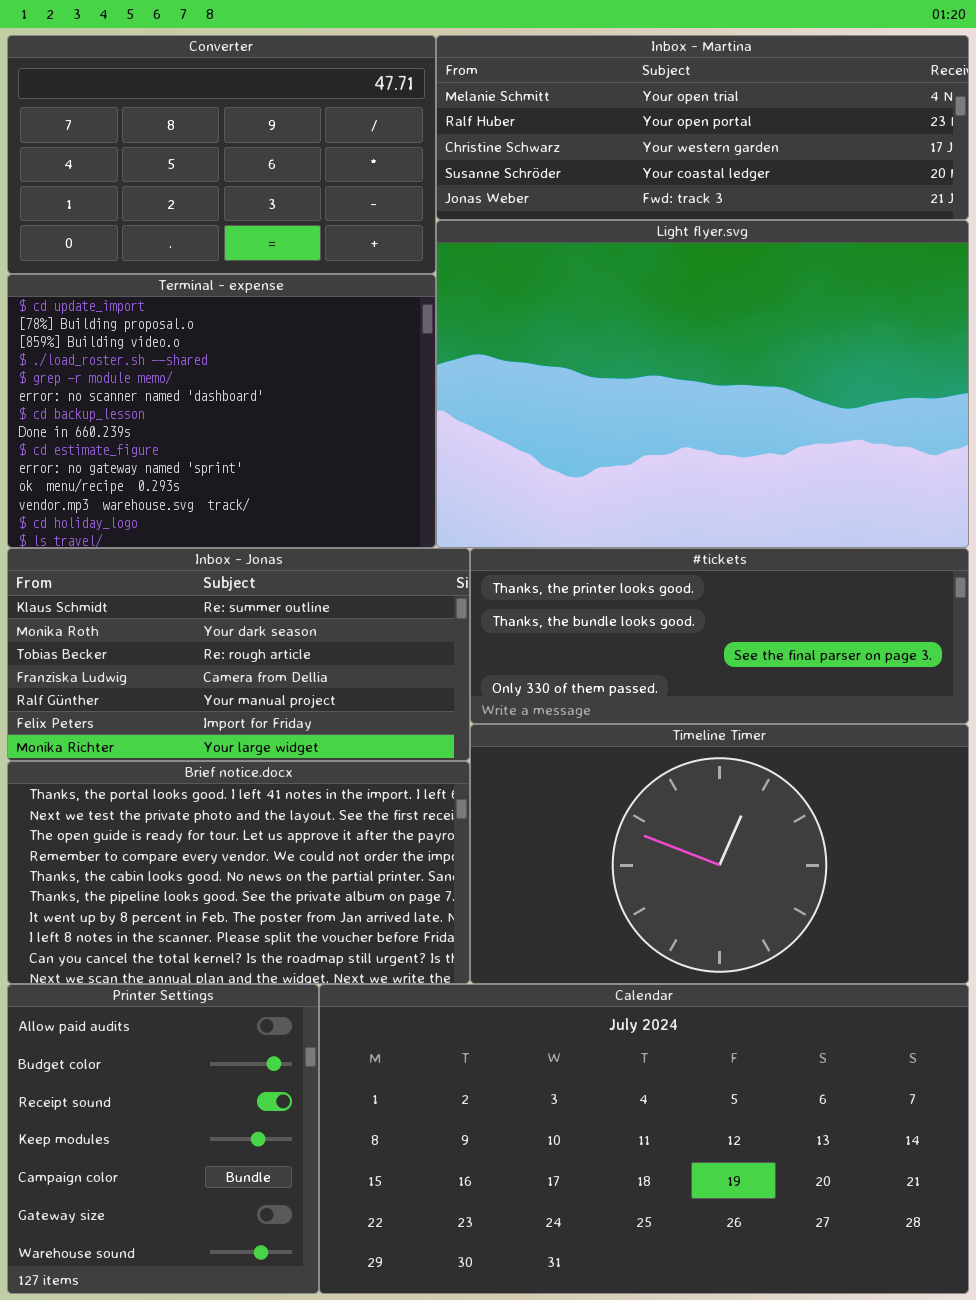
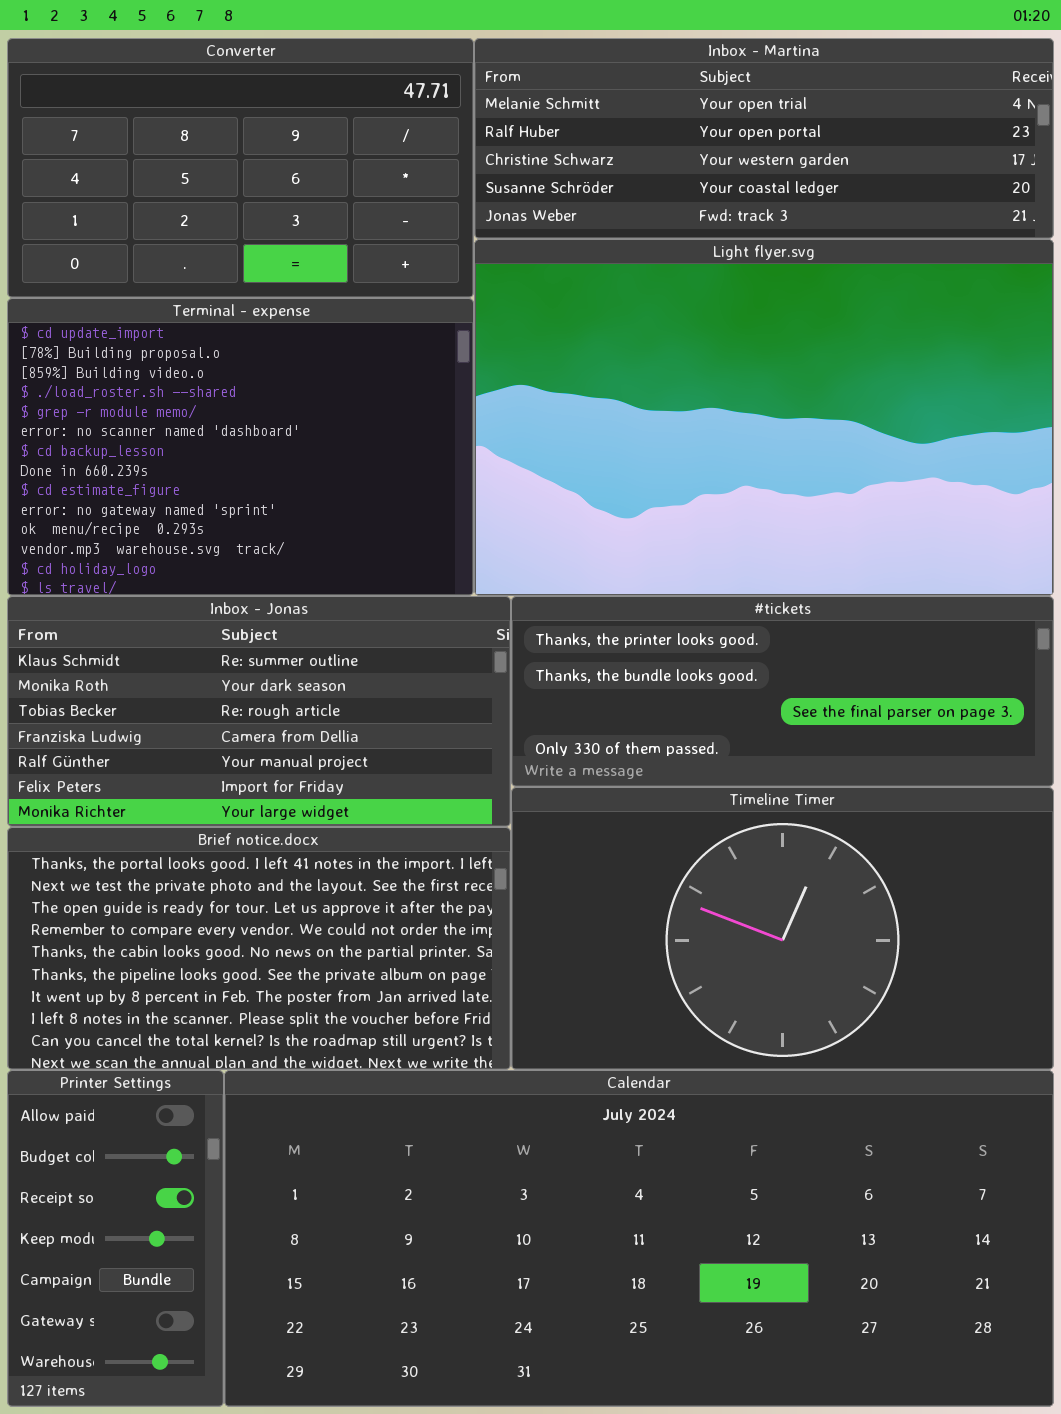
Printer Settings: [7,984,319,1294] -> [7,1070,224,1407], resized
Calendar: [319,984,969,1294] -> [224,1070,1054,1407], resized

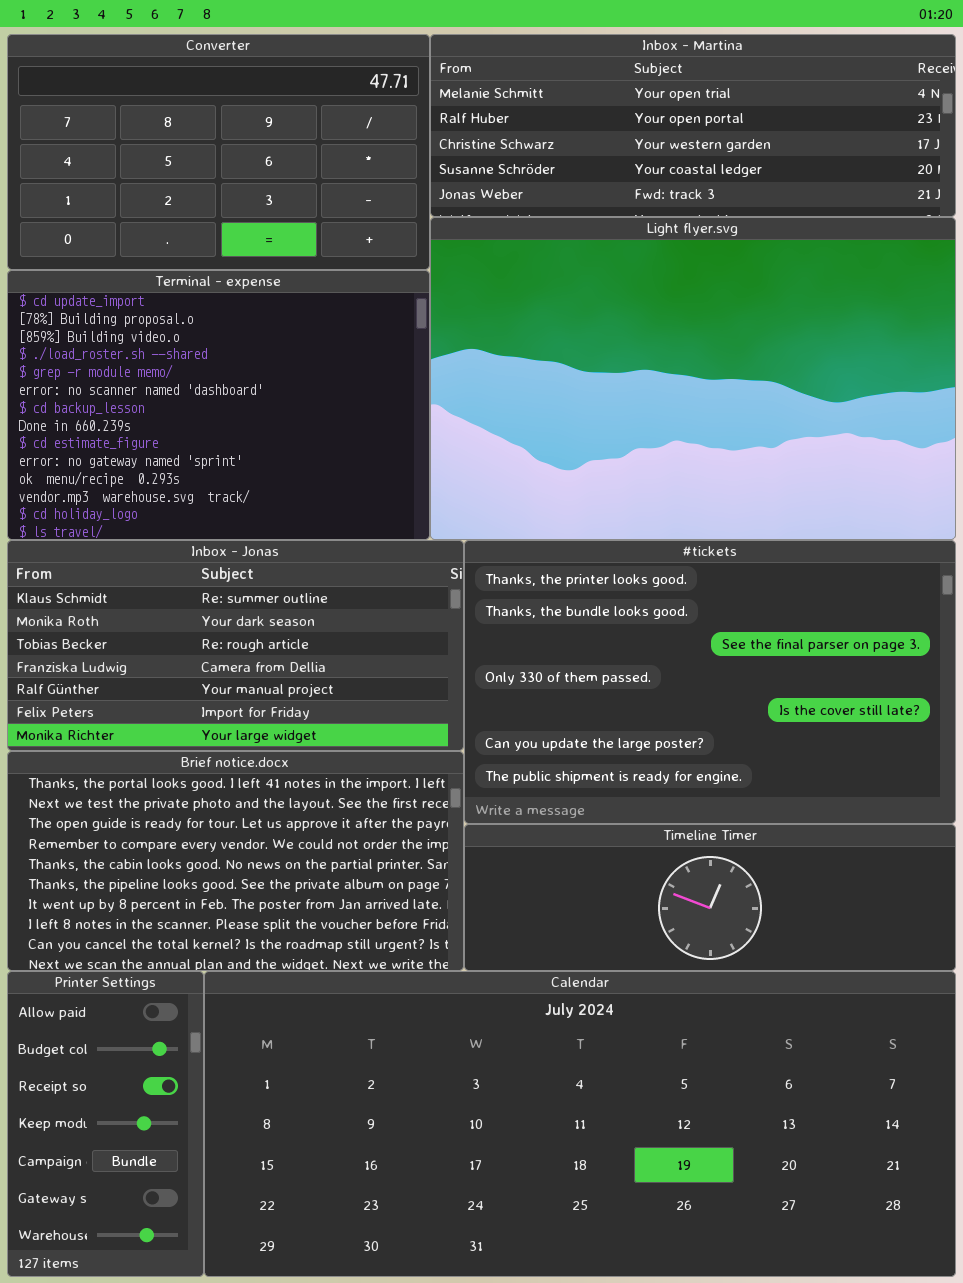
#tickets: [511,596,1054,787] -> [464,540,956,824], resized
Timeline Timer: [511,787,1054,1070] -> [464,824,956,971], resized

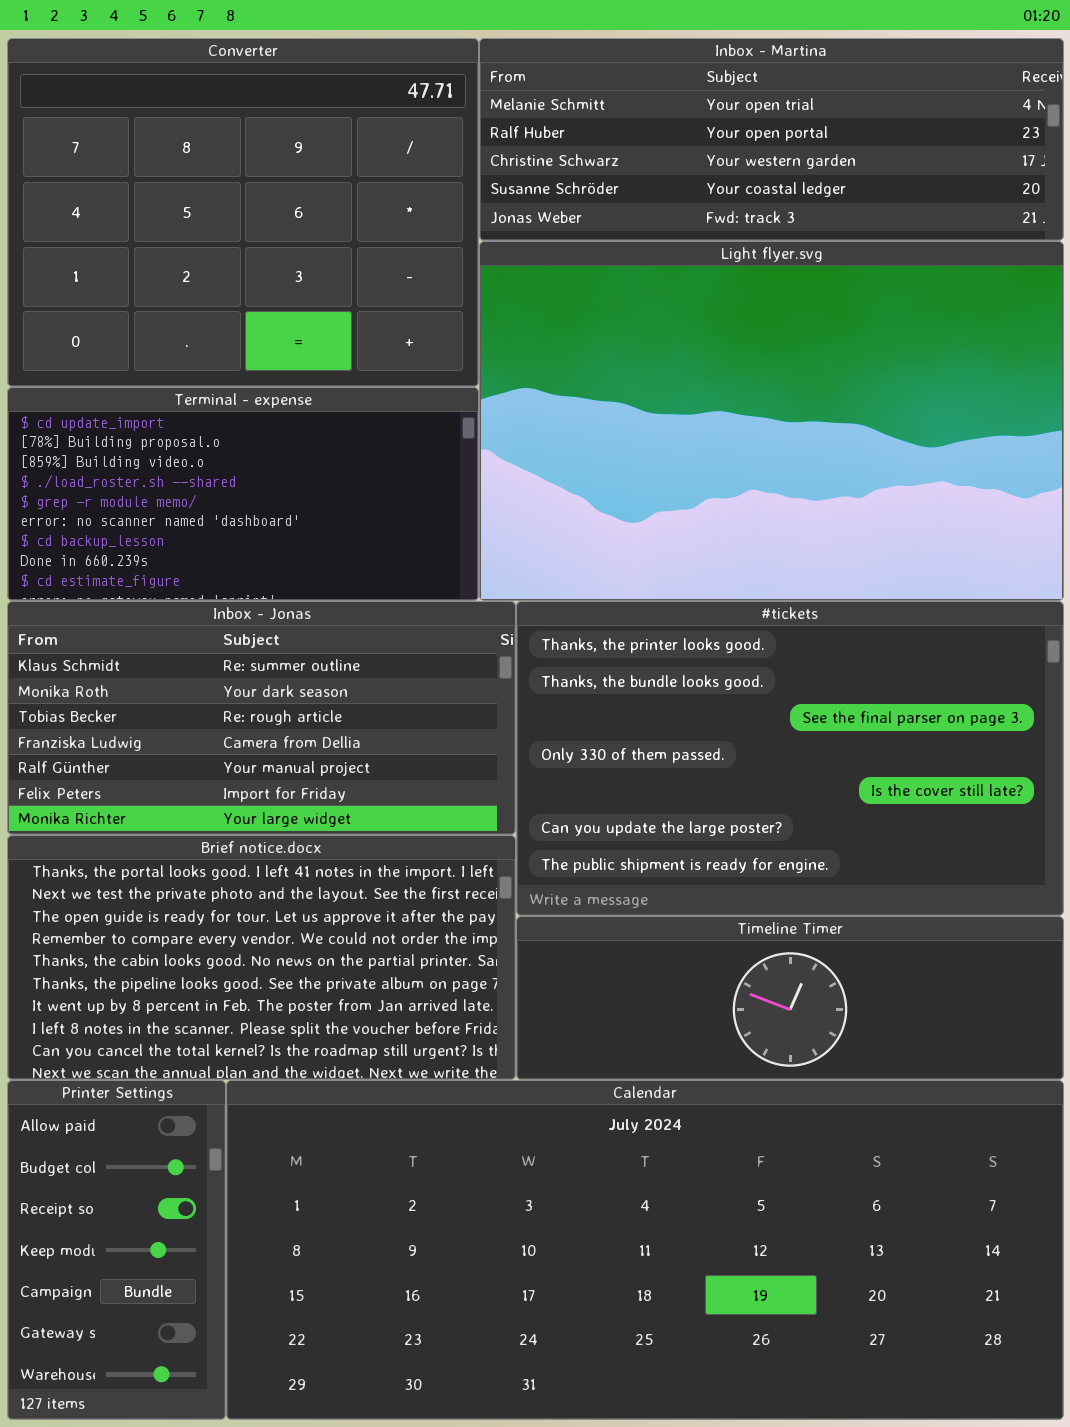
Converter: [7,34,430,270] -> [7,38,479,387], resized
Terminal - expense: [7,270,430,540] -> [7,387,479,601], resized

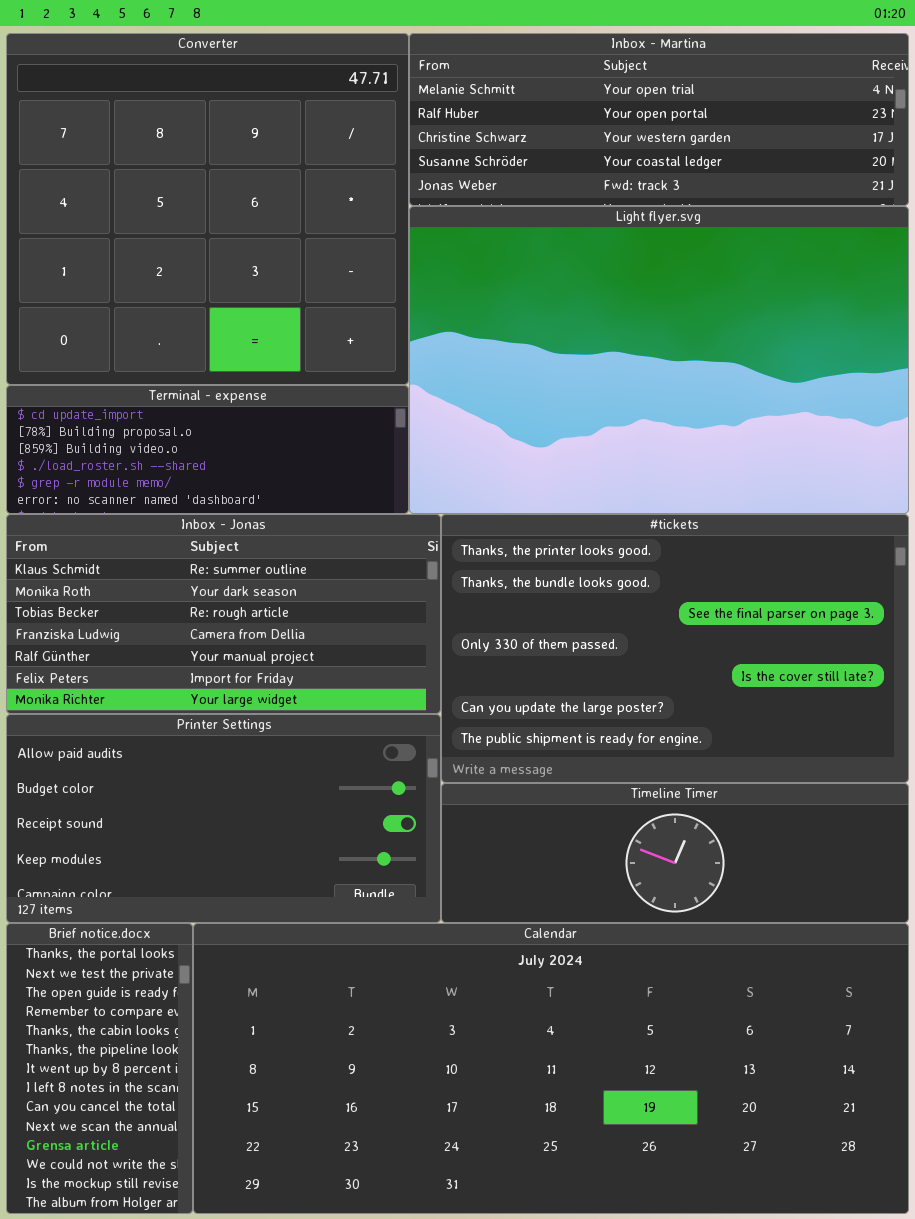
Converter: [7,38,479,387] -> [6,33,409,385], resized
Terminal - expense: [7,387,479,601] -> [6,385,409,514], resized
Brief notice.docx: [7,835,516,1080] -> [6,923,193,1214], moved, resized
Printer Settings: [7,1080,226,1420] -> [6,714,441,923], moved, resized

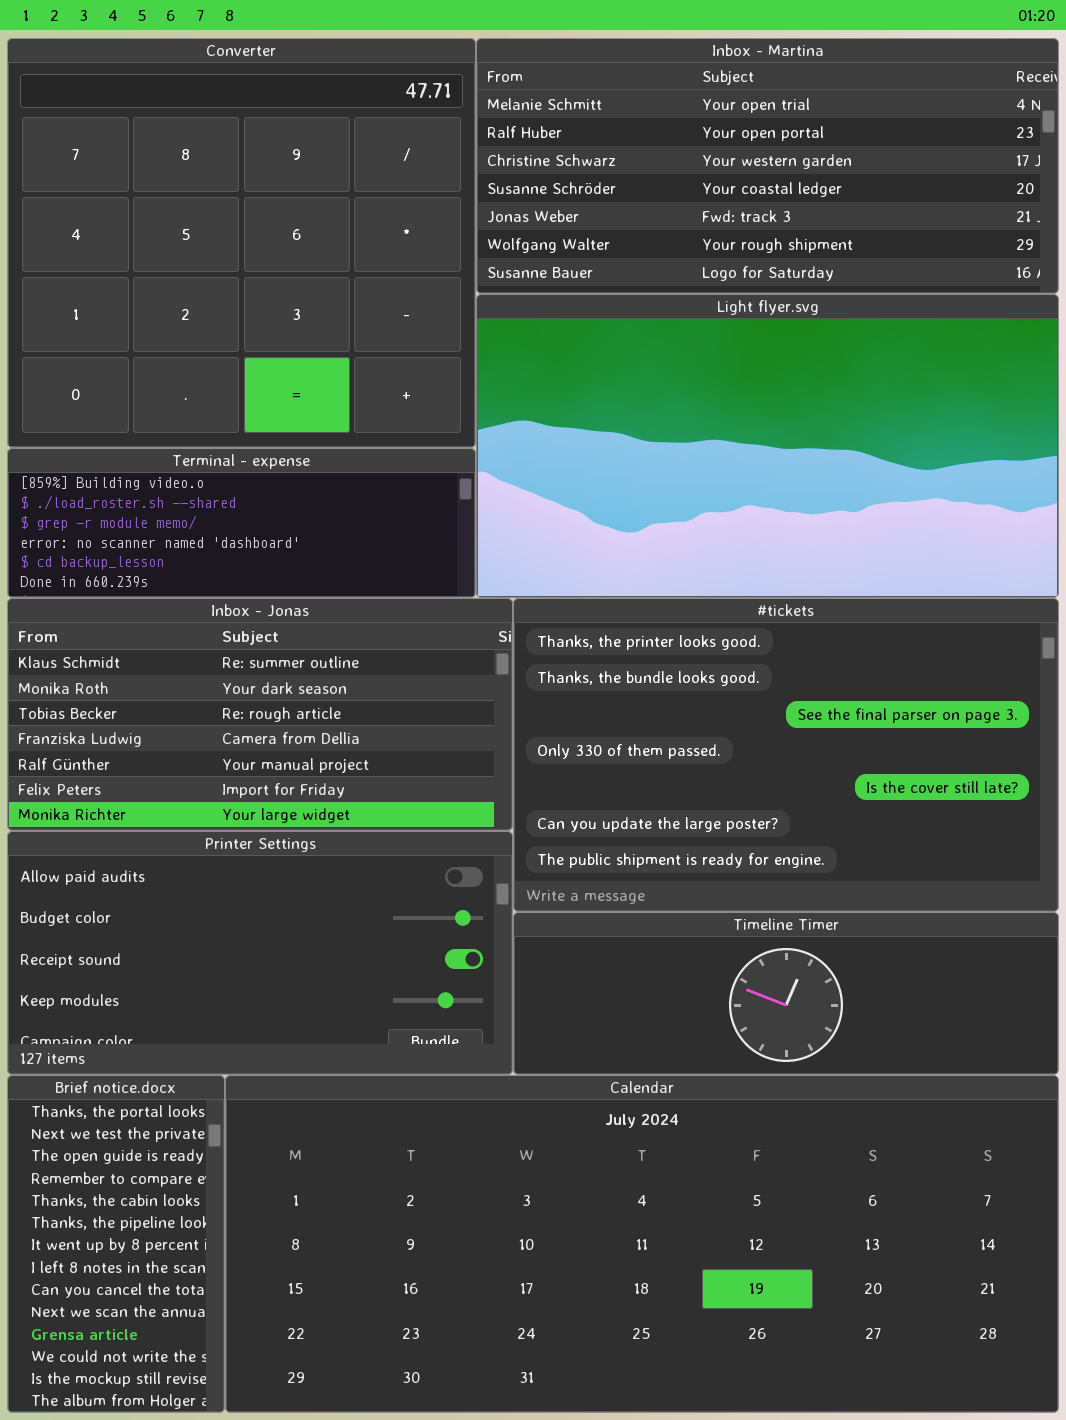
Inbox - Martina: [409,33,909,206] -> [476,38,1059,294], resized
Light flyer.svg: [409,206,909,514] -> [476,294,1059,598], resized
Terminal - expense: [6,385,409,514] -> [7,448,476,598], scrolled down 2 rows

